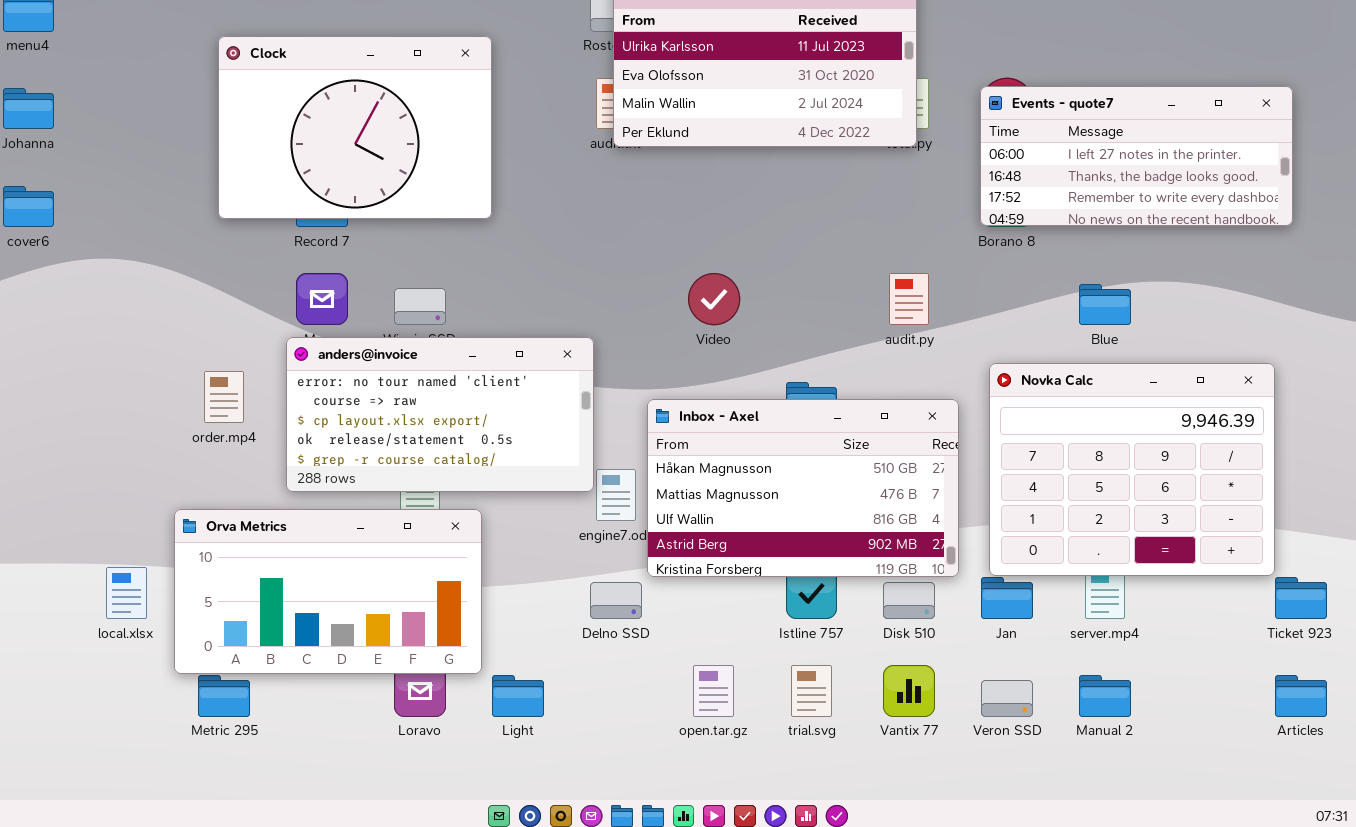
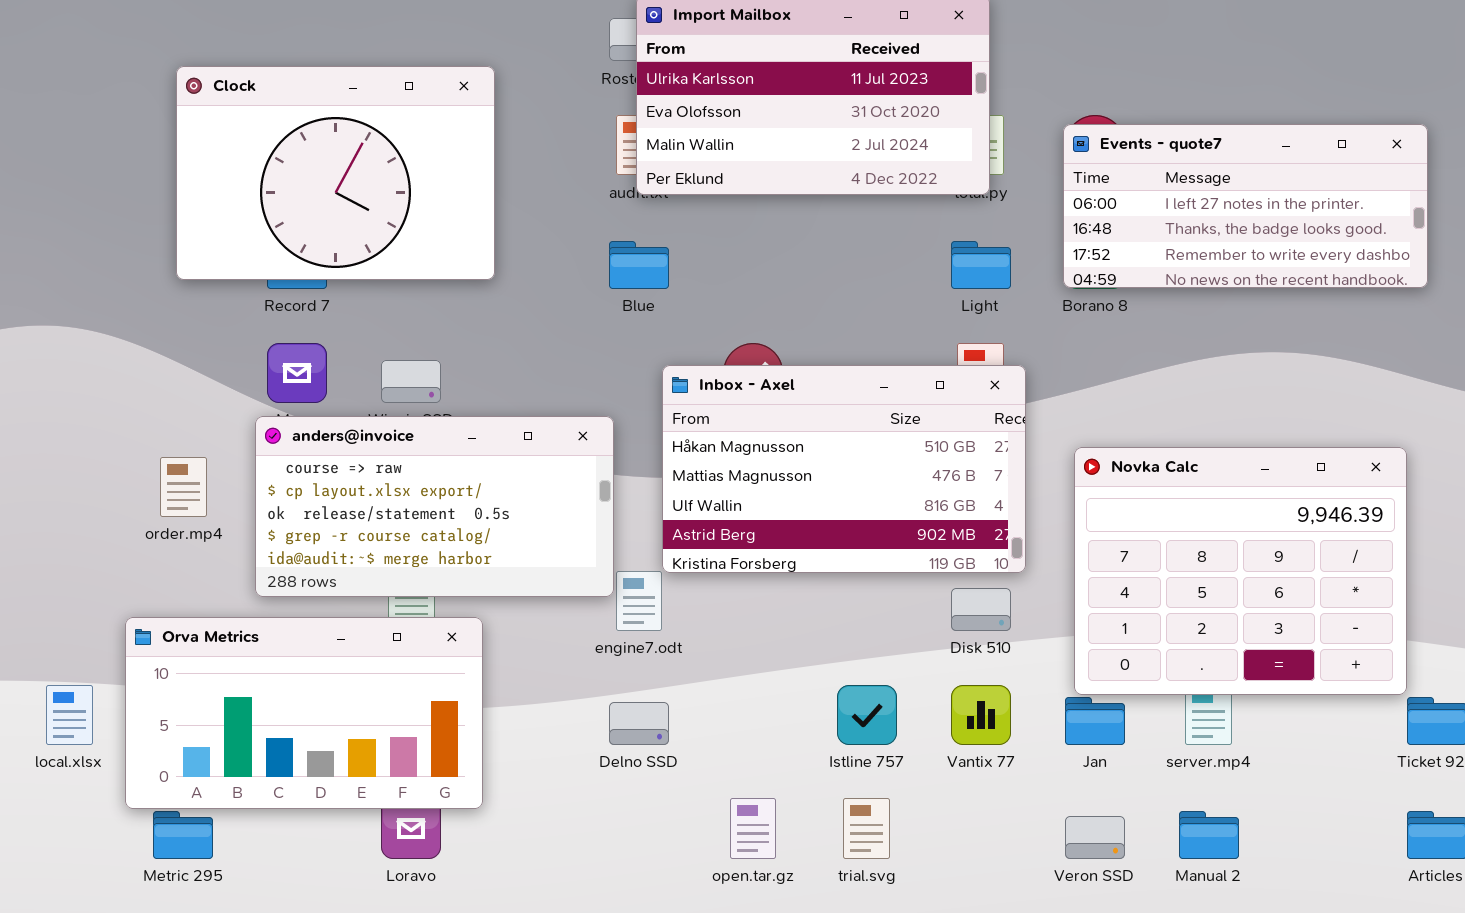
Blue: [1079,284,1131,325] -> [609,241,669,289], moved
anders@invoice: [286,337,594,492] -> [255,416,614,597], scrolled down 1 row
Inbox - Axel: [647,399,959,577] -> [662,365,1026,573], moved
Disk 510: [883,582,935,619] -> [951,588,1011,631], moved
Vantix 77: [883,665,935,717] -> [951,685,1011,745], moved
Light: [492,675,544,717] -> [951,241,1011,289], moved

